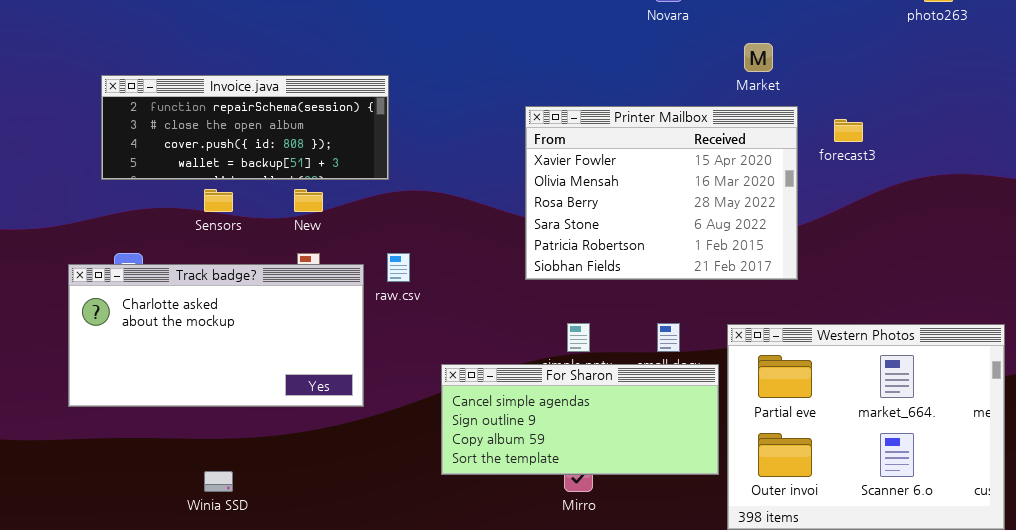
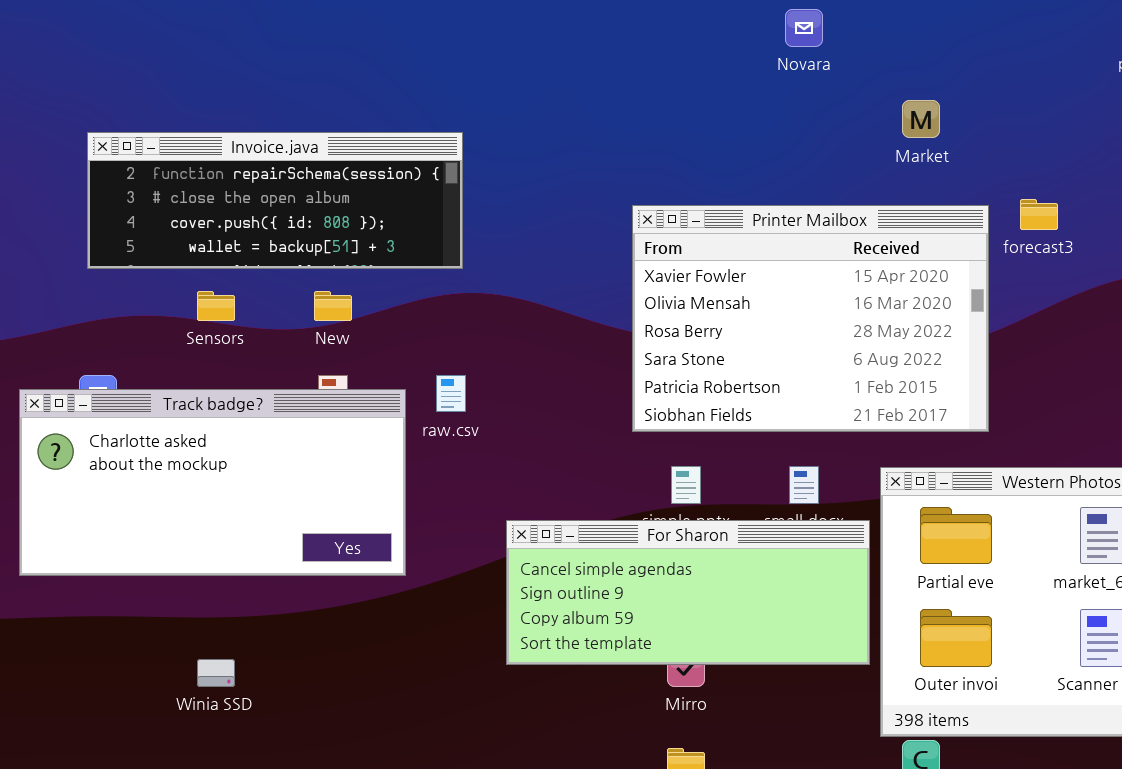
Invoice.java: [101,75,389,180] -> [87,132,463,269], moved
Printer Mailbox: [525,106,798,280] -> [632,205,989,432], moved

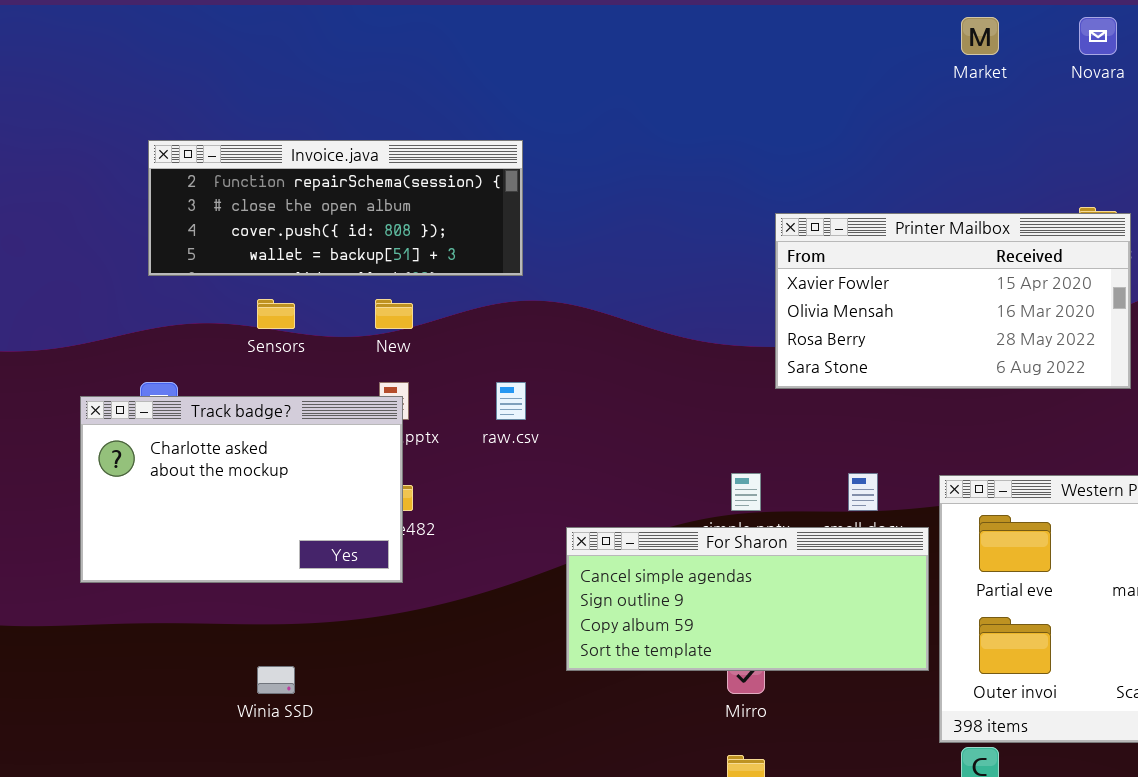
Novara: [785,9,823,47] -> [1079,17,1117,55], moved
Market: [902,100,940,138] -> [961,17,999,55], moved
Printer Mailbox: [632,205,989,432] -> [775,213,1131,389], moved, resized
Track badge?: [19,389,406,576] -> [80,396,403,583], resized

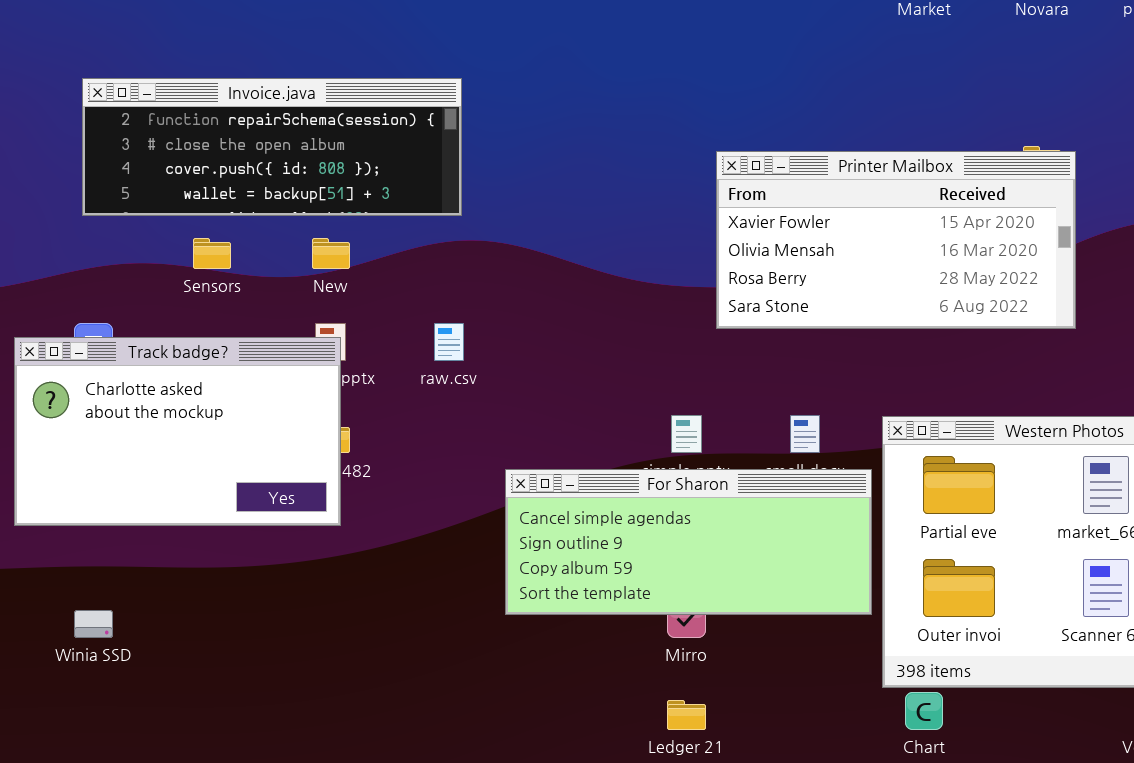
Winia SSD: [257,666,295,694] -> [74,610,113,638], moved

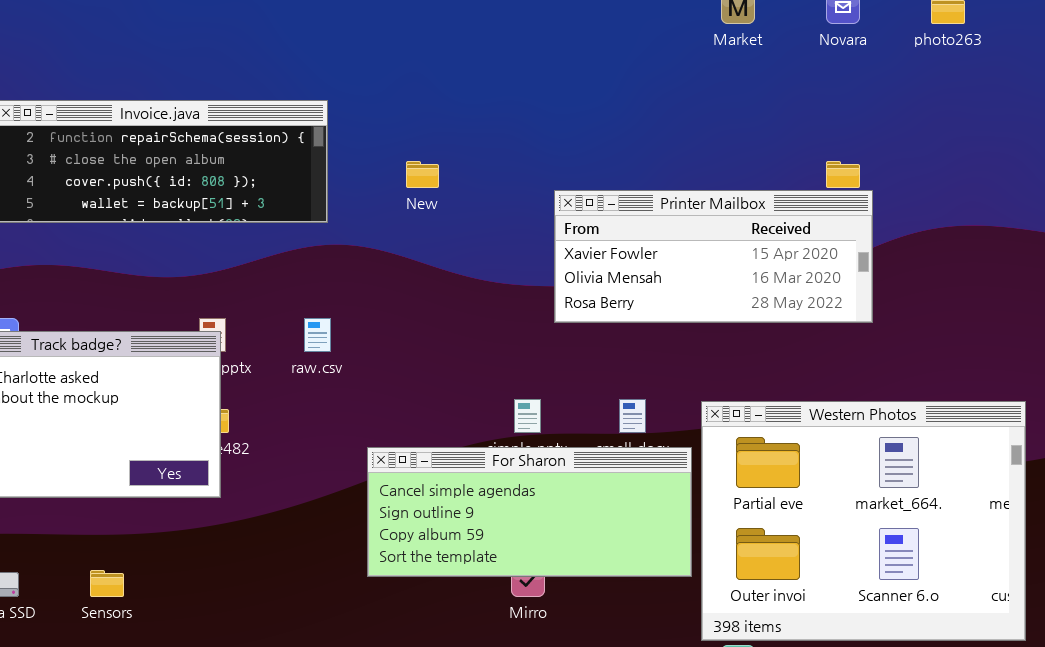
Printer Mailbox: [716,151,1076,329] -> [554,190,873,323], resized
Sensors: [193,238,231,269] -> [90,570,124,597], moved
New: [312,238,350,269] -> [406,161,439,188], moved

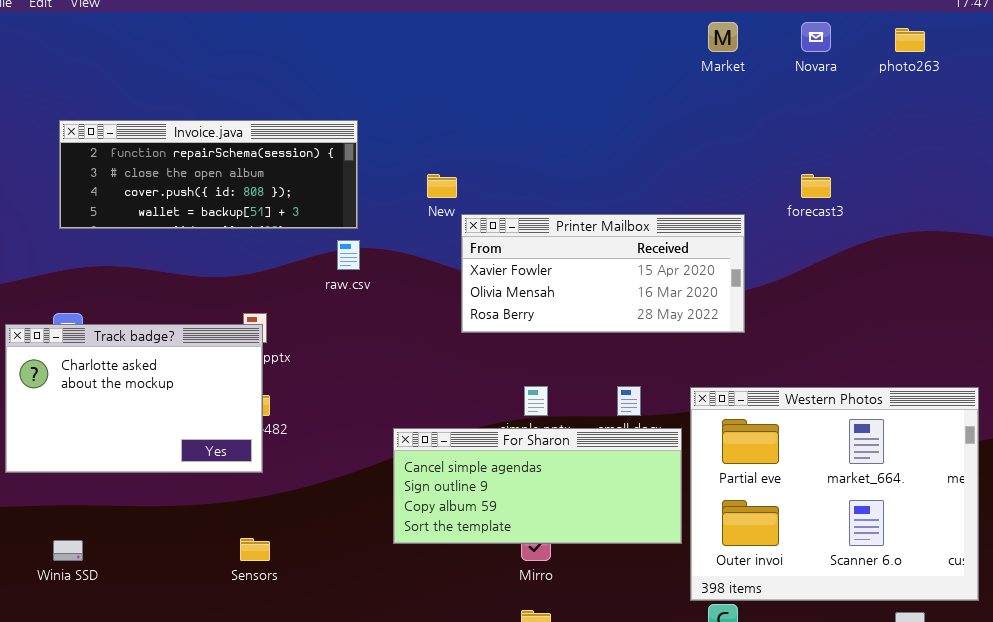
Printer Mailbox: [554,190,873,323] -> [461,214,745,333], moved
raw.csv: [304,318,331,352] -> [337,240,360,270], moved
Sensors: [90,570,124,597] -> [240,538,270,561], moved

